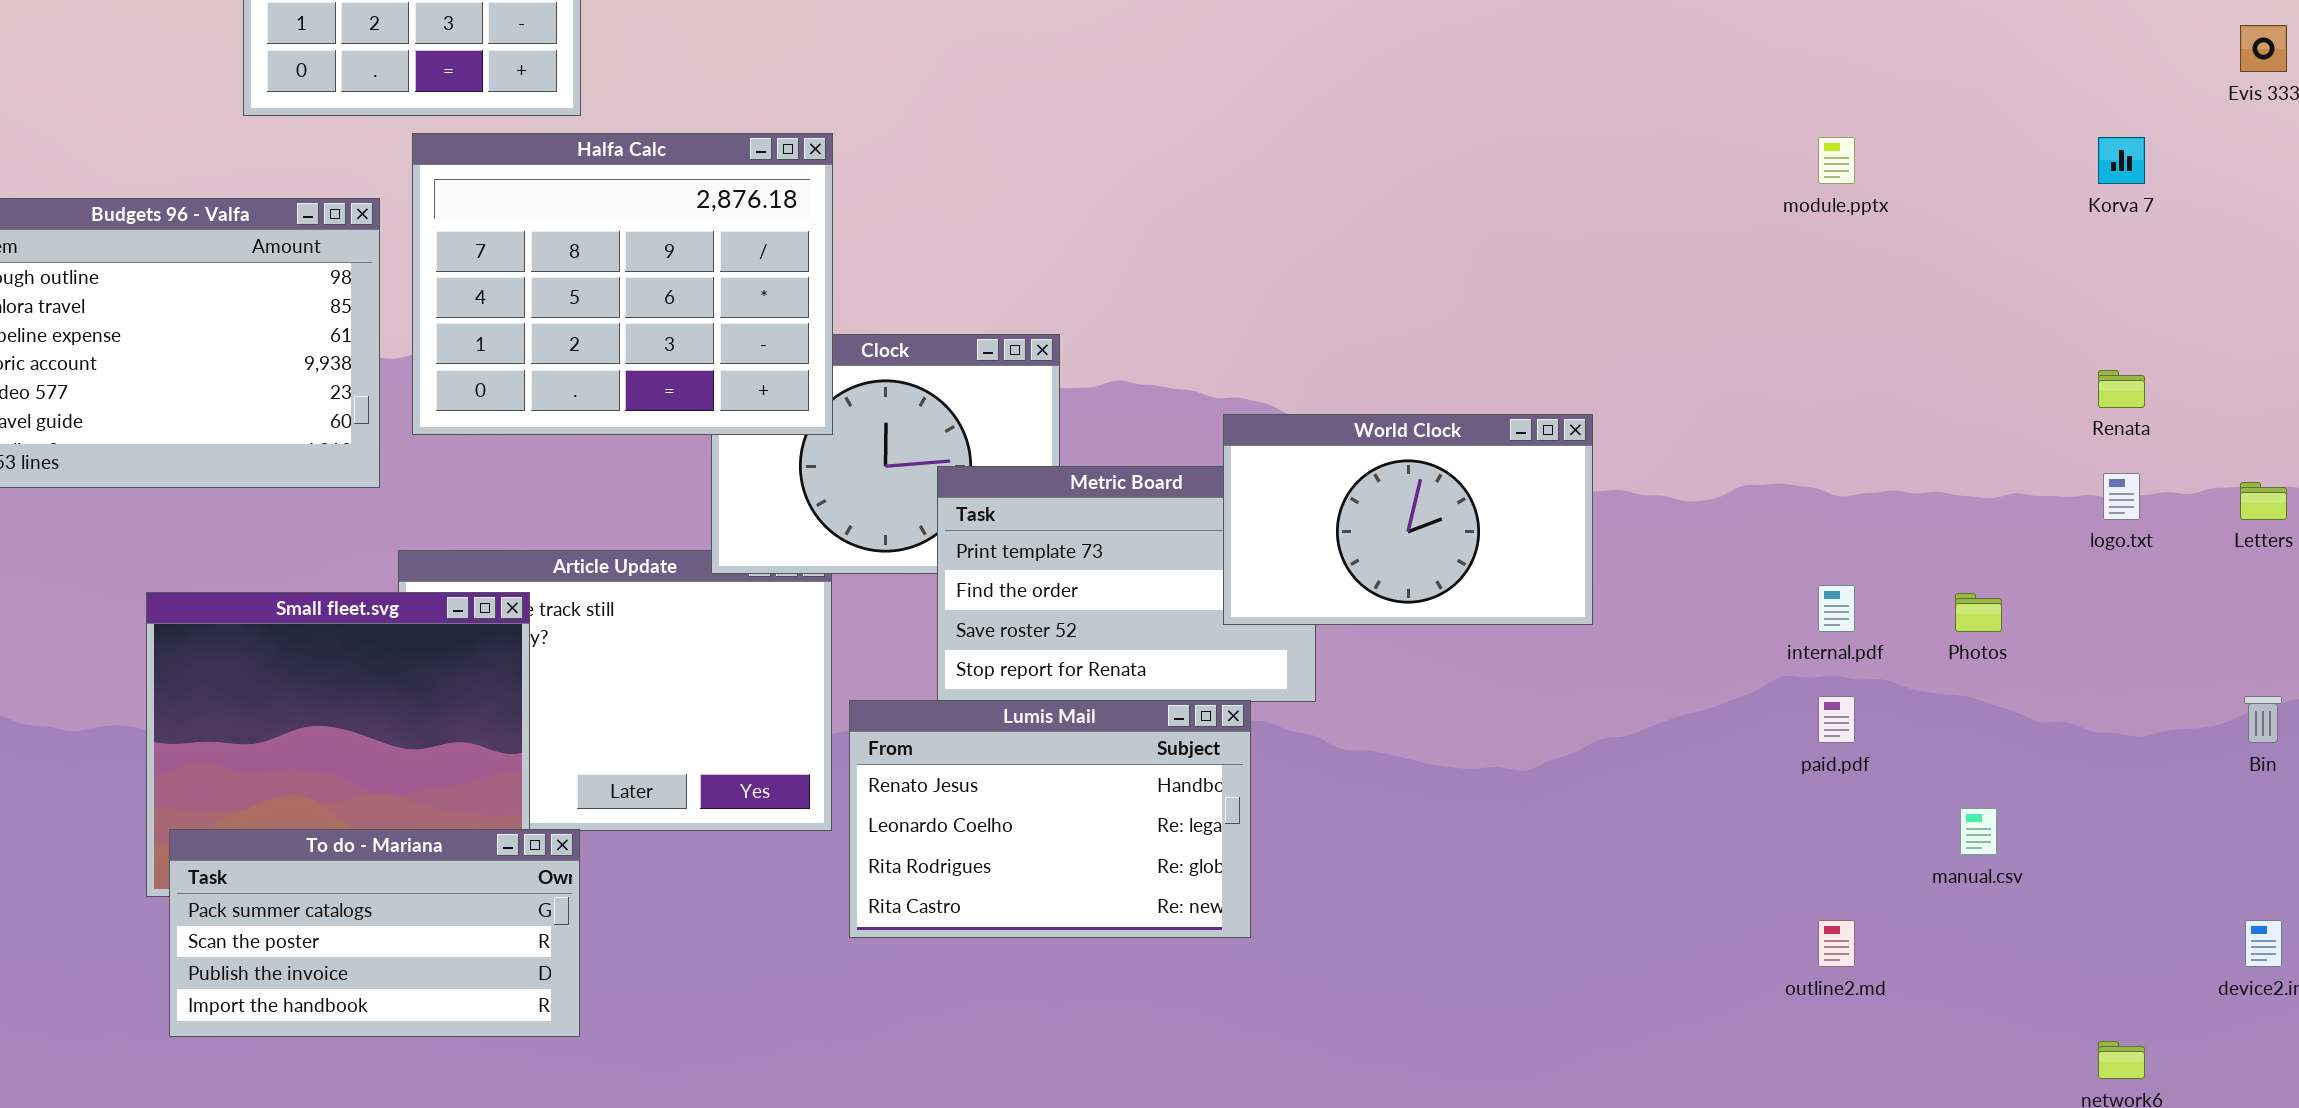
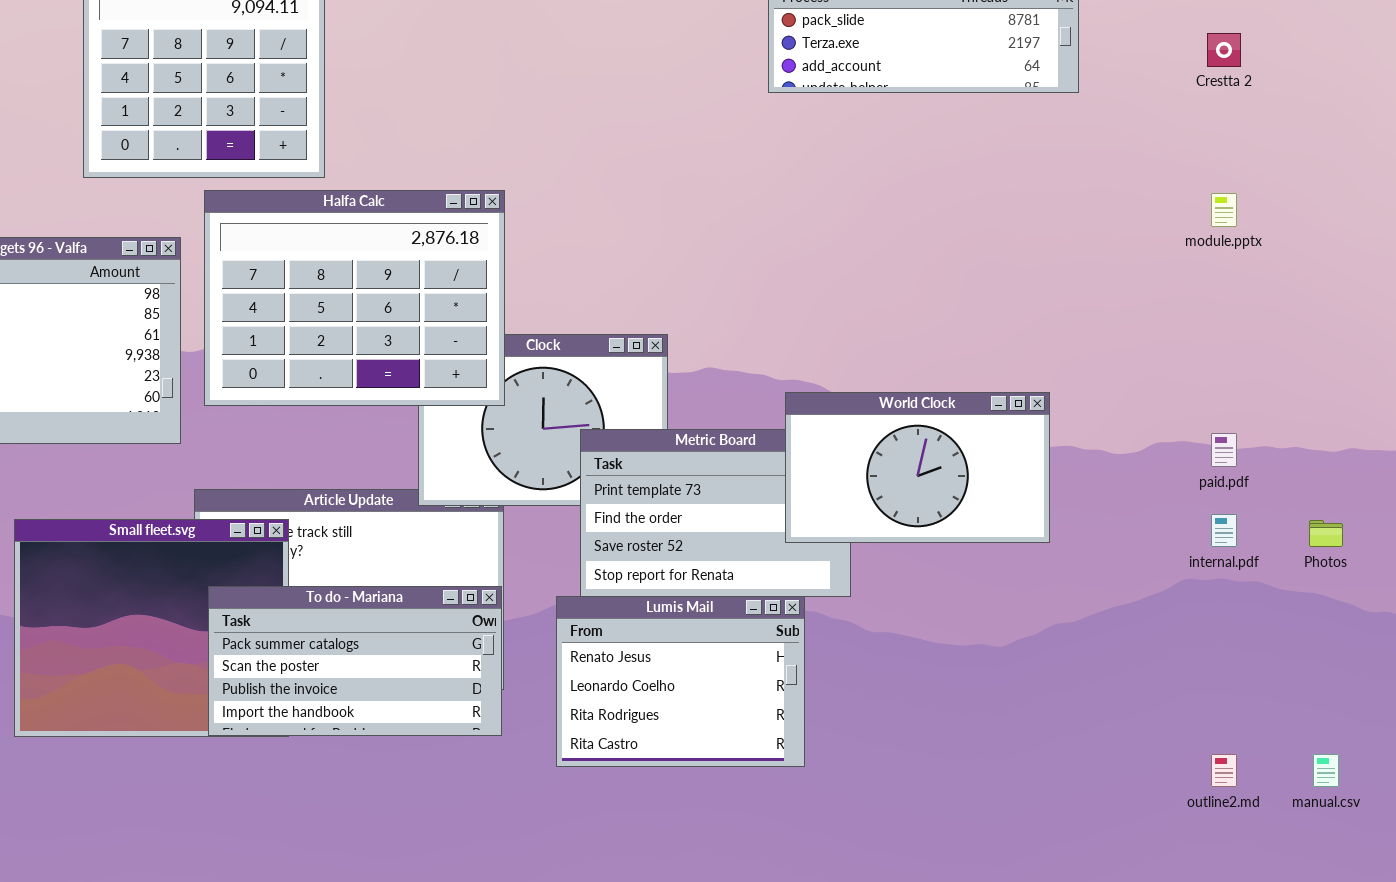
paid.pdf: [1818,696,1855,743] -> [1211,433,1237,467], moved
Lumis Mail: [849,700,1251,938] -> [556,596,805,767], resized
manual.csv: [1960,808,1997,855] -> [1313,754,1339,787], moved
To do - Mariana: [169,829,580,1037] -> [208,586,502,736], moved

